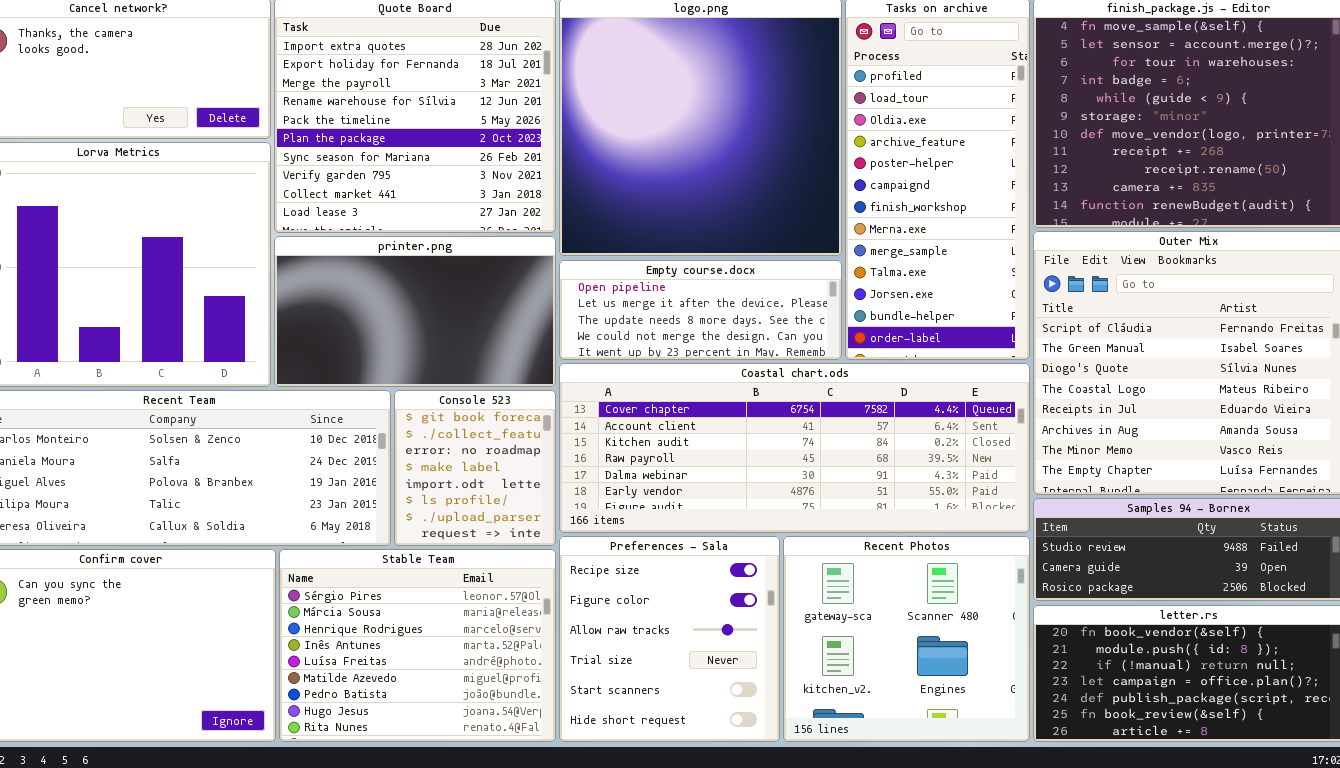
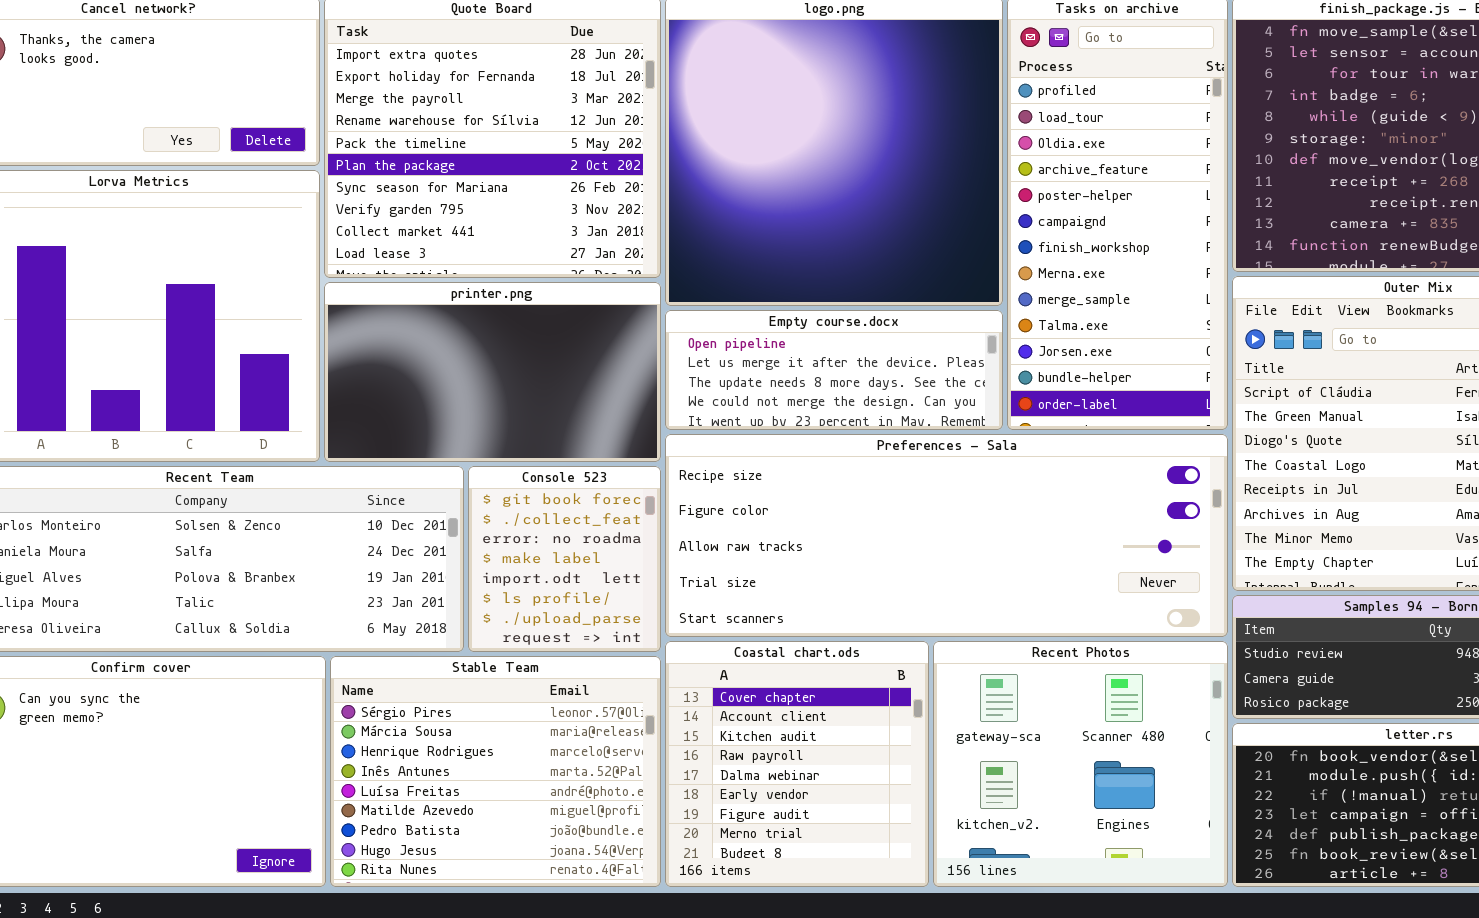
Coastal chart.ods: [559,363,1030,533] -> [665,641,929,887], moved, resized
Preferences - Sala: [559,536,780,742] -> [665,434,1228,637], moved, resized

